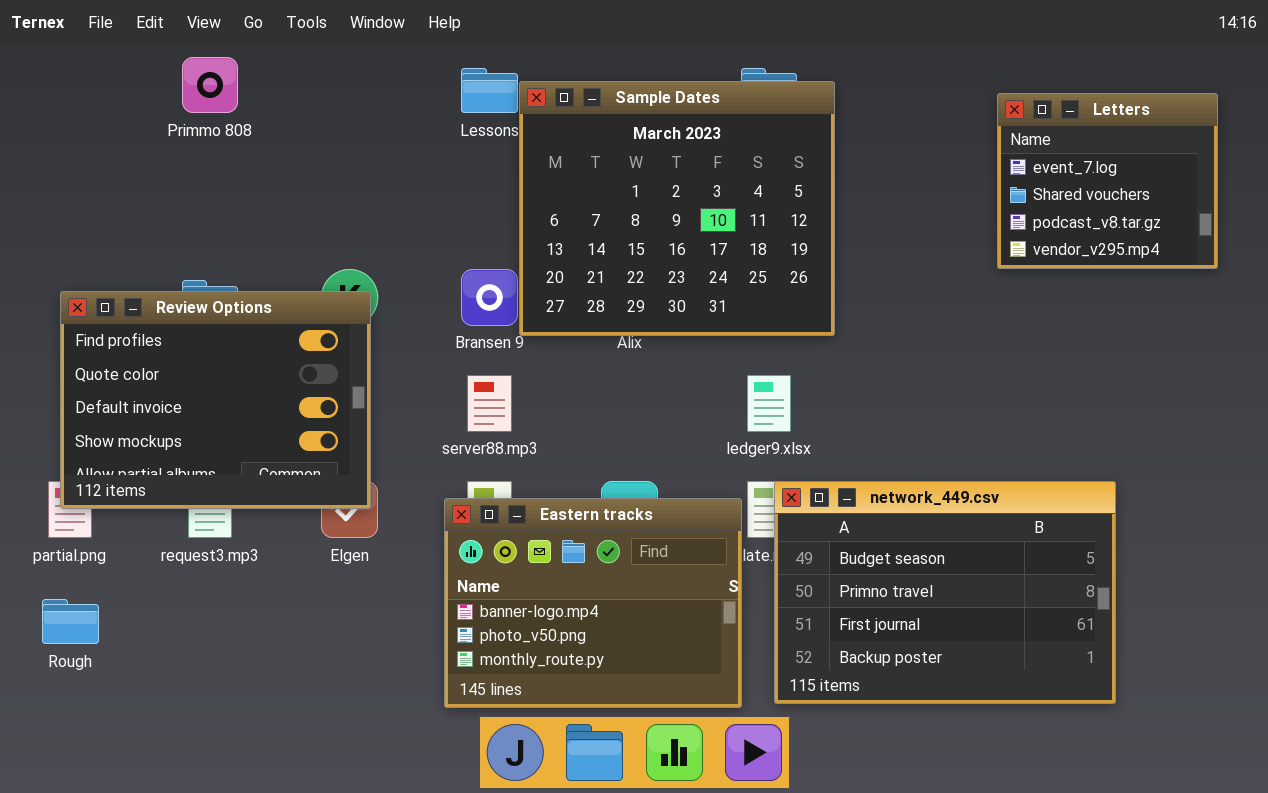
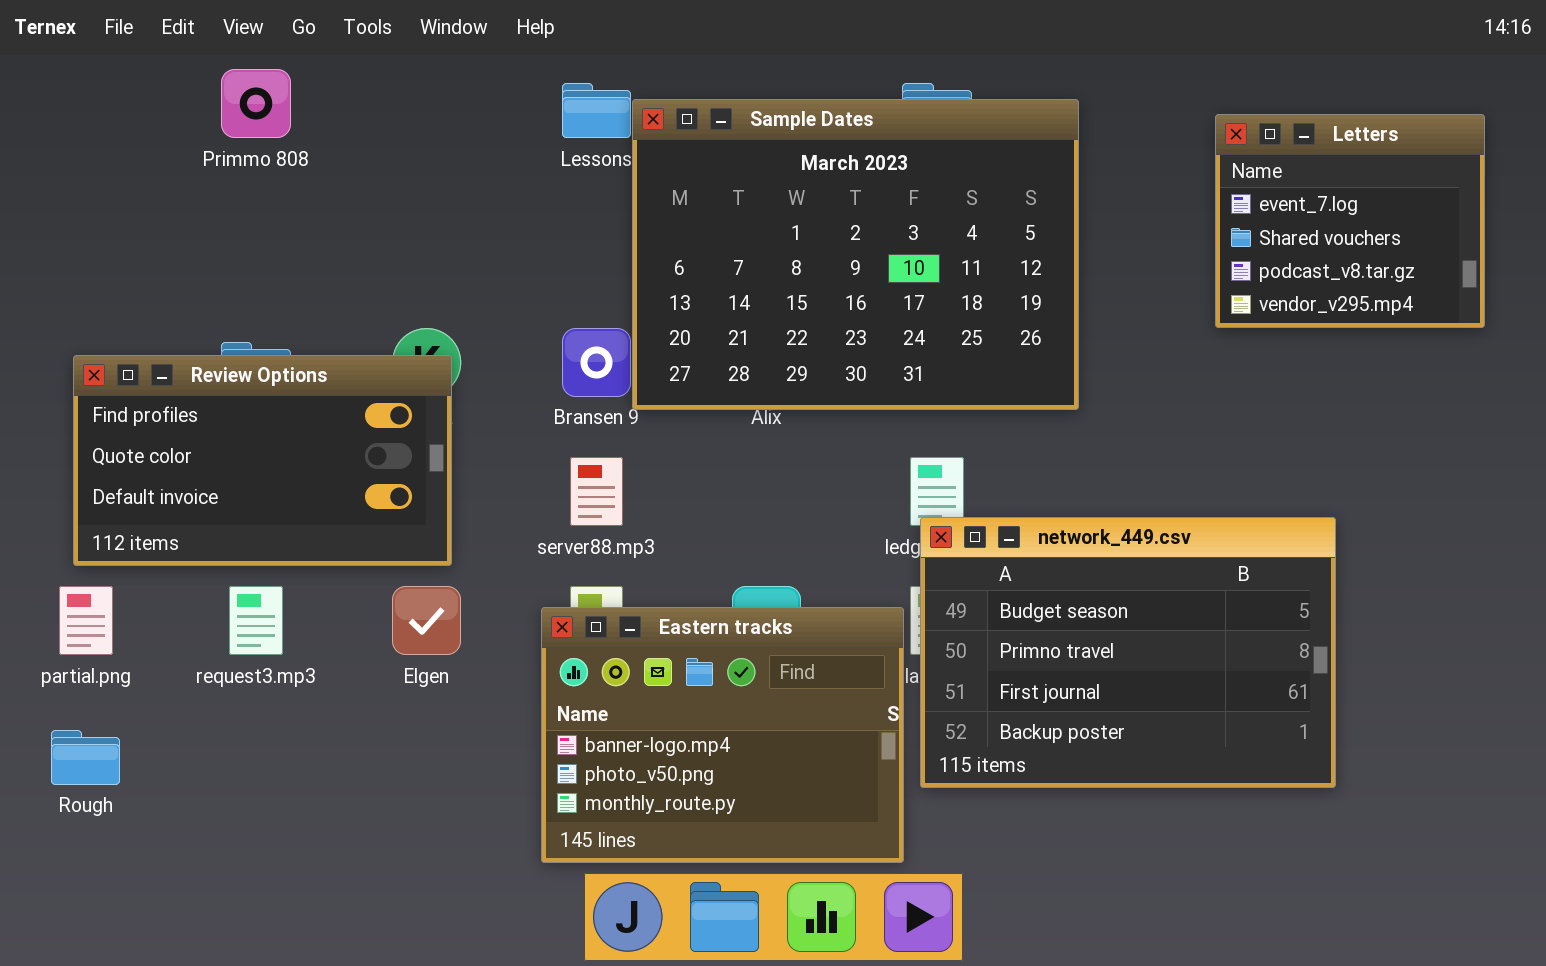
Sample Dates: [519,81,835,336] -> [632,99,1079,410], resized
Review Options: [60,291,371,509] -> [73,355,452,566], resized
network_449.csv: [774,481,1116,704] -> [920,517,1336,788], moved

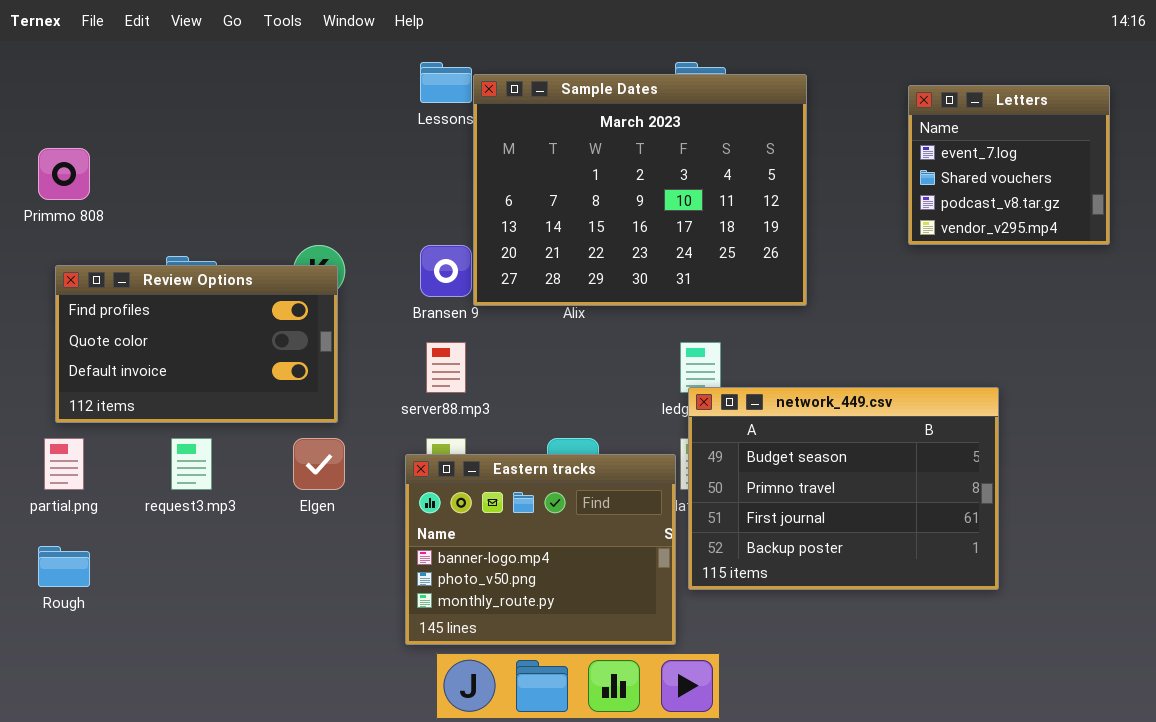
Primmo 808: [221,69,291,138] -> [38,148,90,200], moved

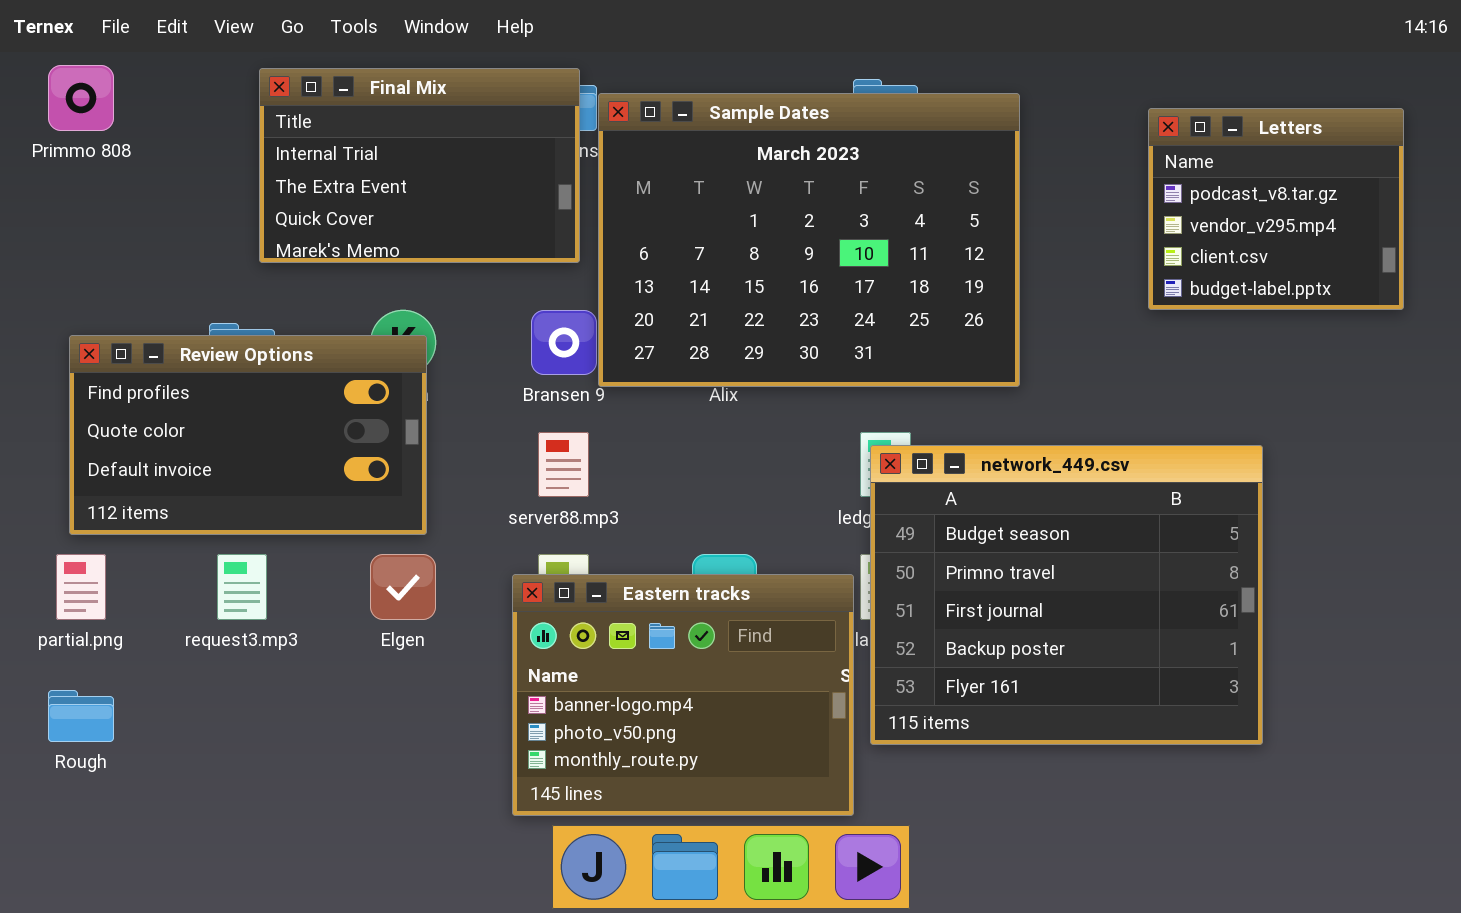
Final Mix: none -> [259,68,580,263], opened
Letters: [908,85,1110,245] -> [1148,108,1404,310], scrolled down 2 rows
Primmo 808: [38,148,90,200] -> [48,65,114,131], moved
network_449.csv: [688,387,999,590] -> [870,445,1263,745], resized

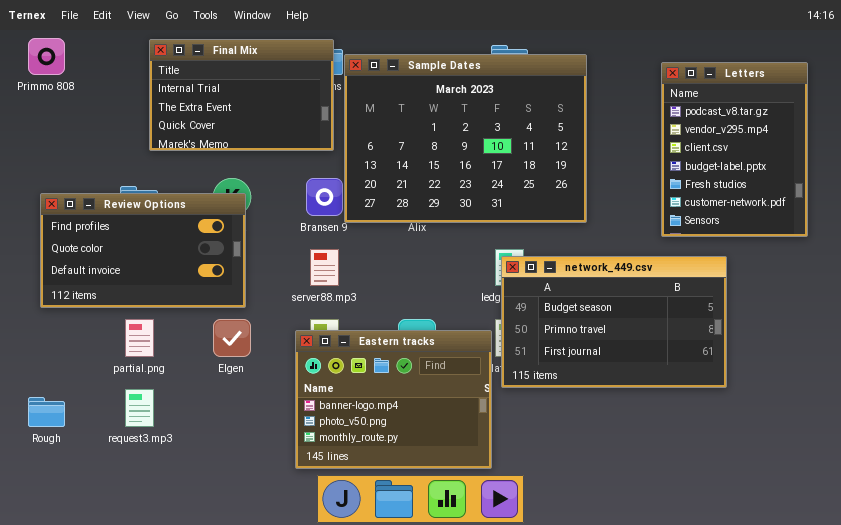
Letters: [1148,108,1404,310] -> [661,62,808,237], resized
network_449.csv: [870,445,1263,745] -> [501,256,727,388], resized
partial.png: [56,554,106,620] -> [125,319,154,357], moved
request3.mp3: [217,554,267,620] -> [125,389,154,427], moved

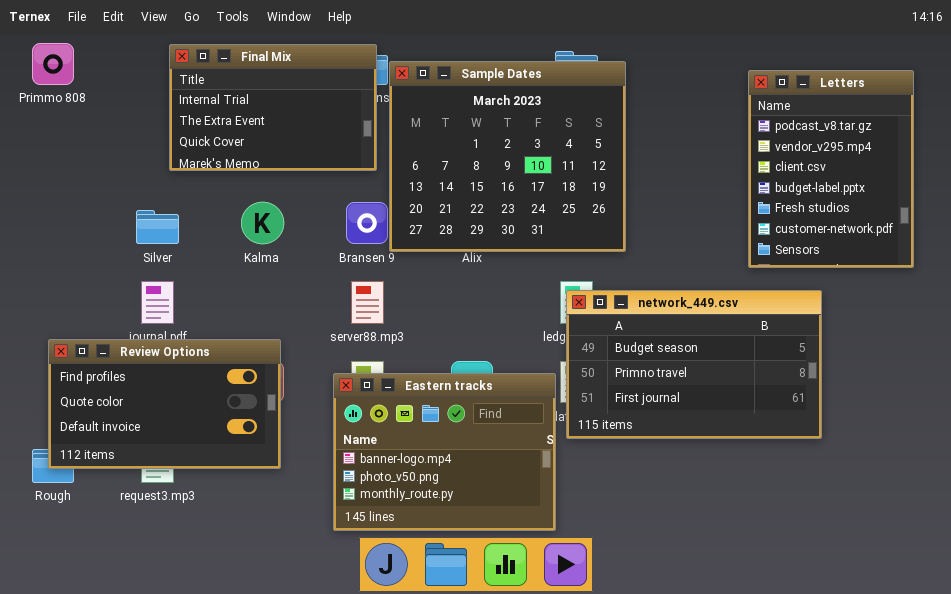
Sample Dates: [344,54,587,223] -> [389,61,626,252], resized
Review Options: [40,193,246,308] -> [48,339,281,469], moved

